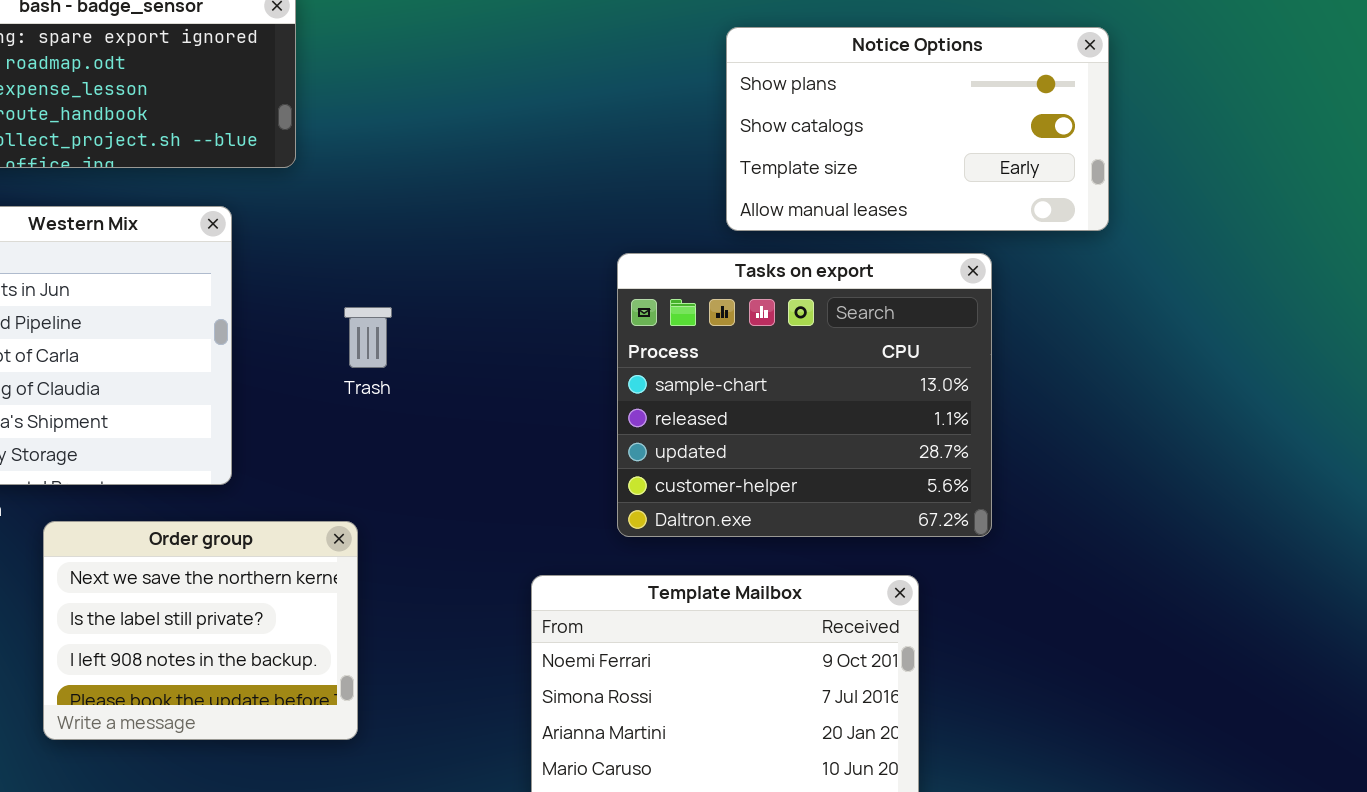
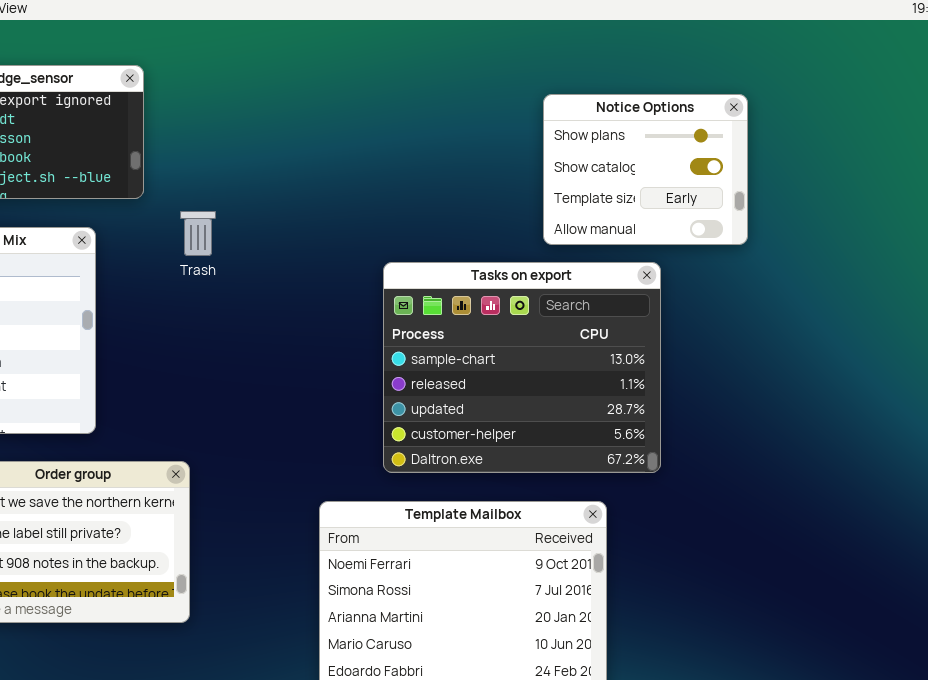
Notice Options: [726,27,1109,231] -> [543,94,748,245], resized
Trash: [344,307,392,368] -> [180,211,216,256], moved

